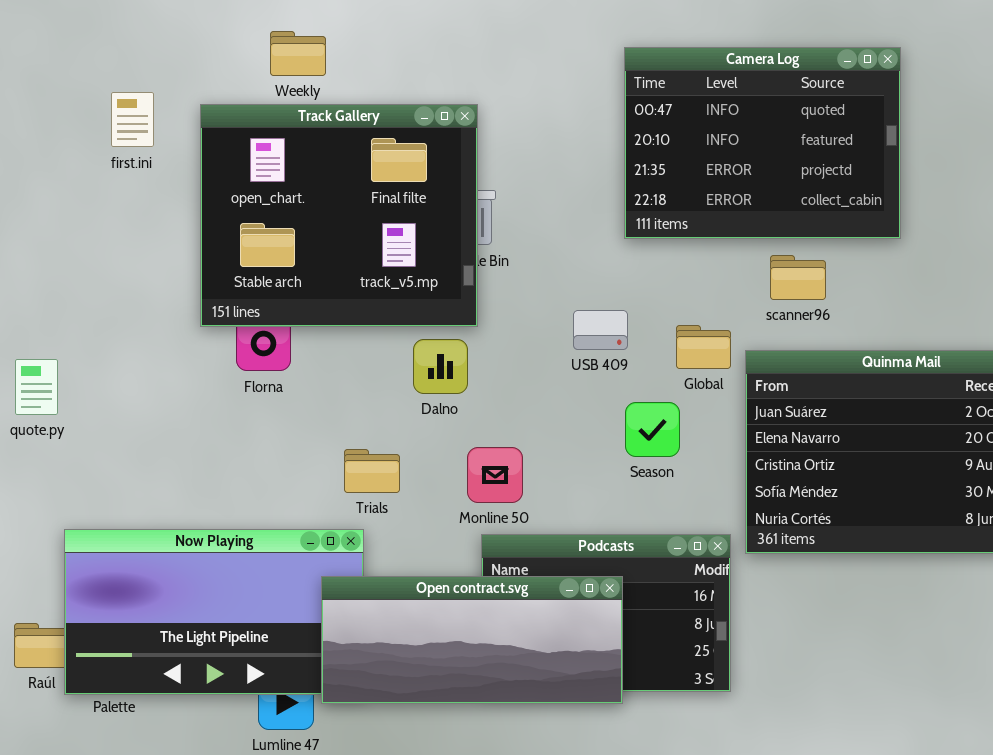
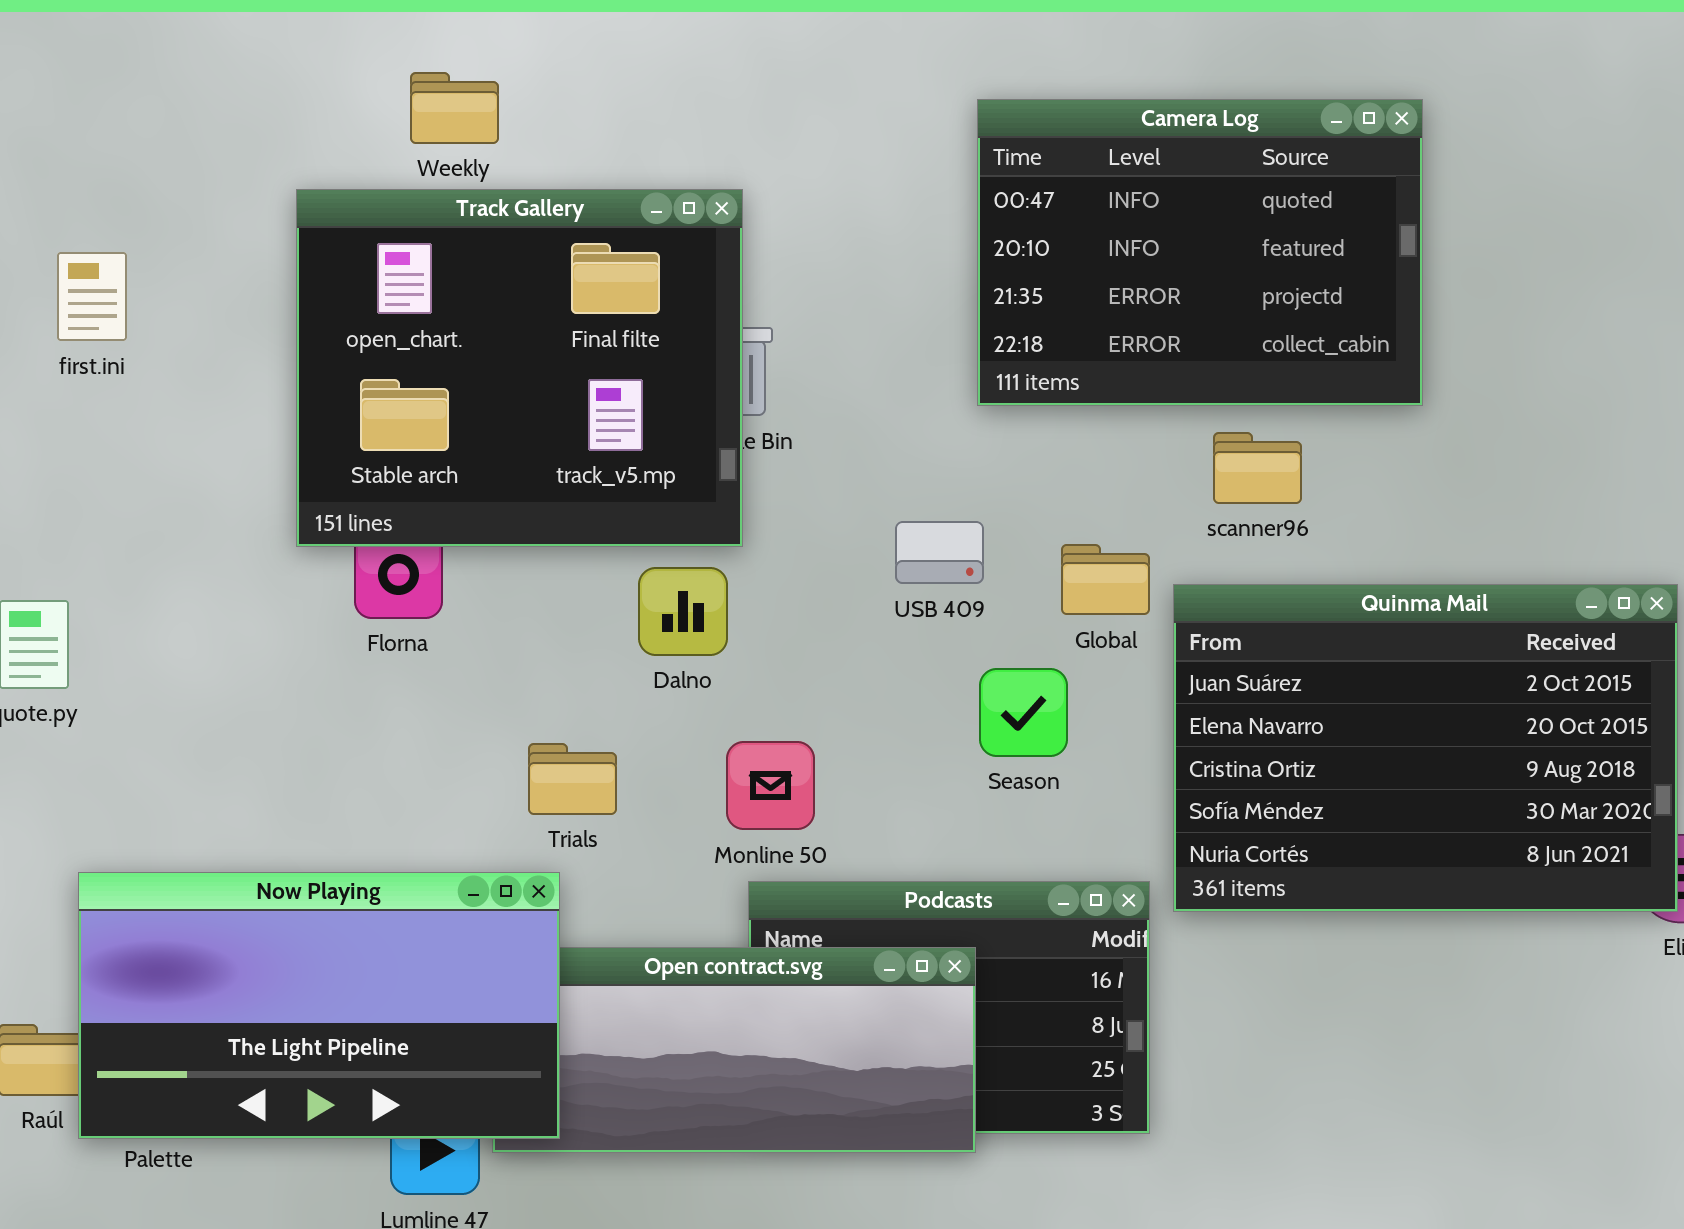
first.ini: [111,92,154,147] -> [57,252,127,341], moved
Now Playing: [64,529,364,695] -> [78,872,560,1139], raised

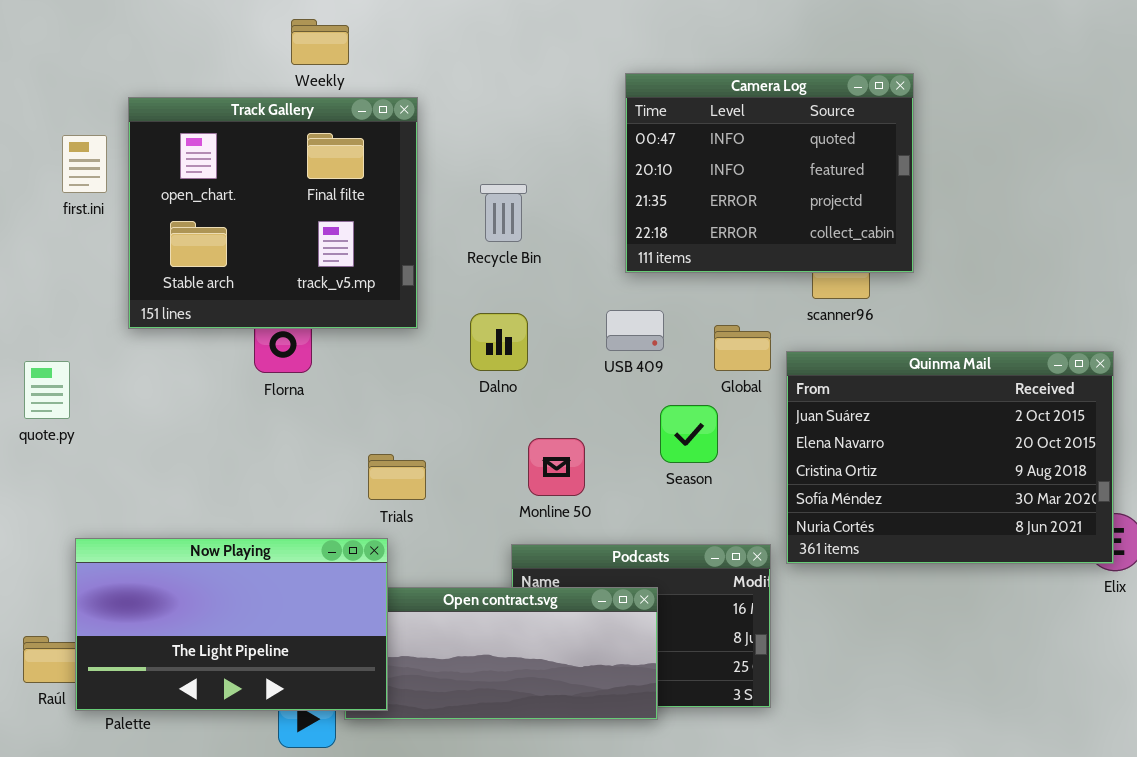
Camera Log: [977,99,1423,406] -> [625,73,914,273], moved
Track Gallery: [296,189,743,547] -> [128,97,418,329], moved
Dalno: [638,567,728,656] -> [470,313,528,371], moved
Monline 50: [726,741,815,830] -> [528,438,585,496], moved

